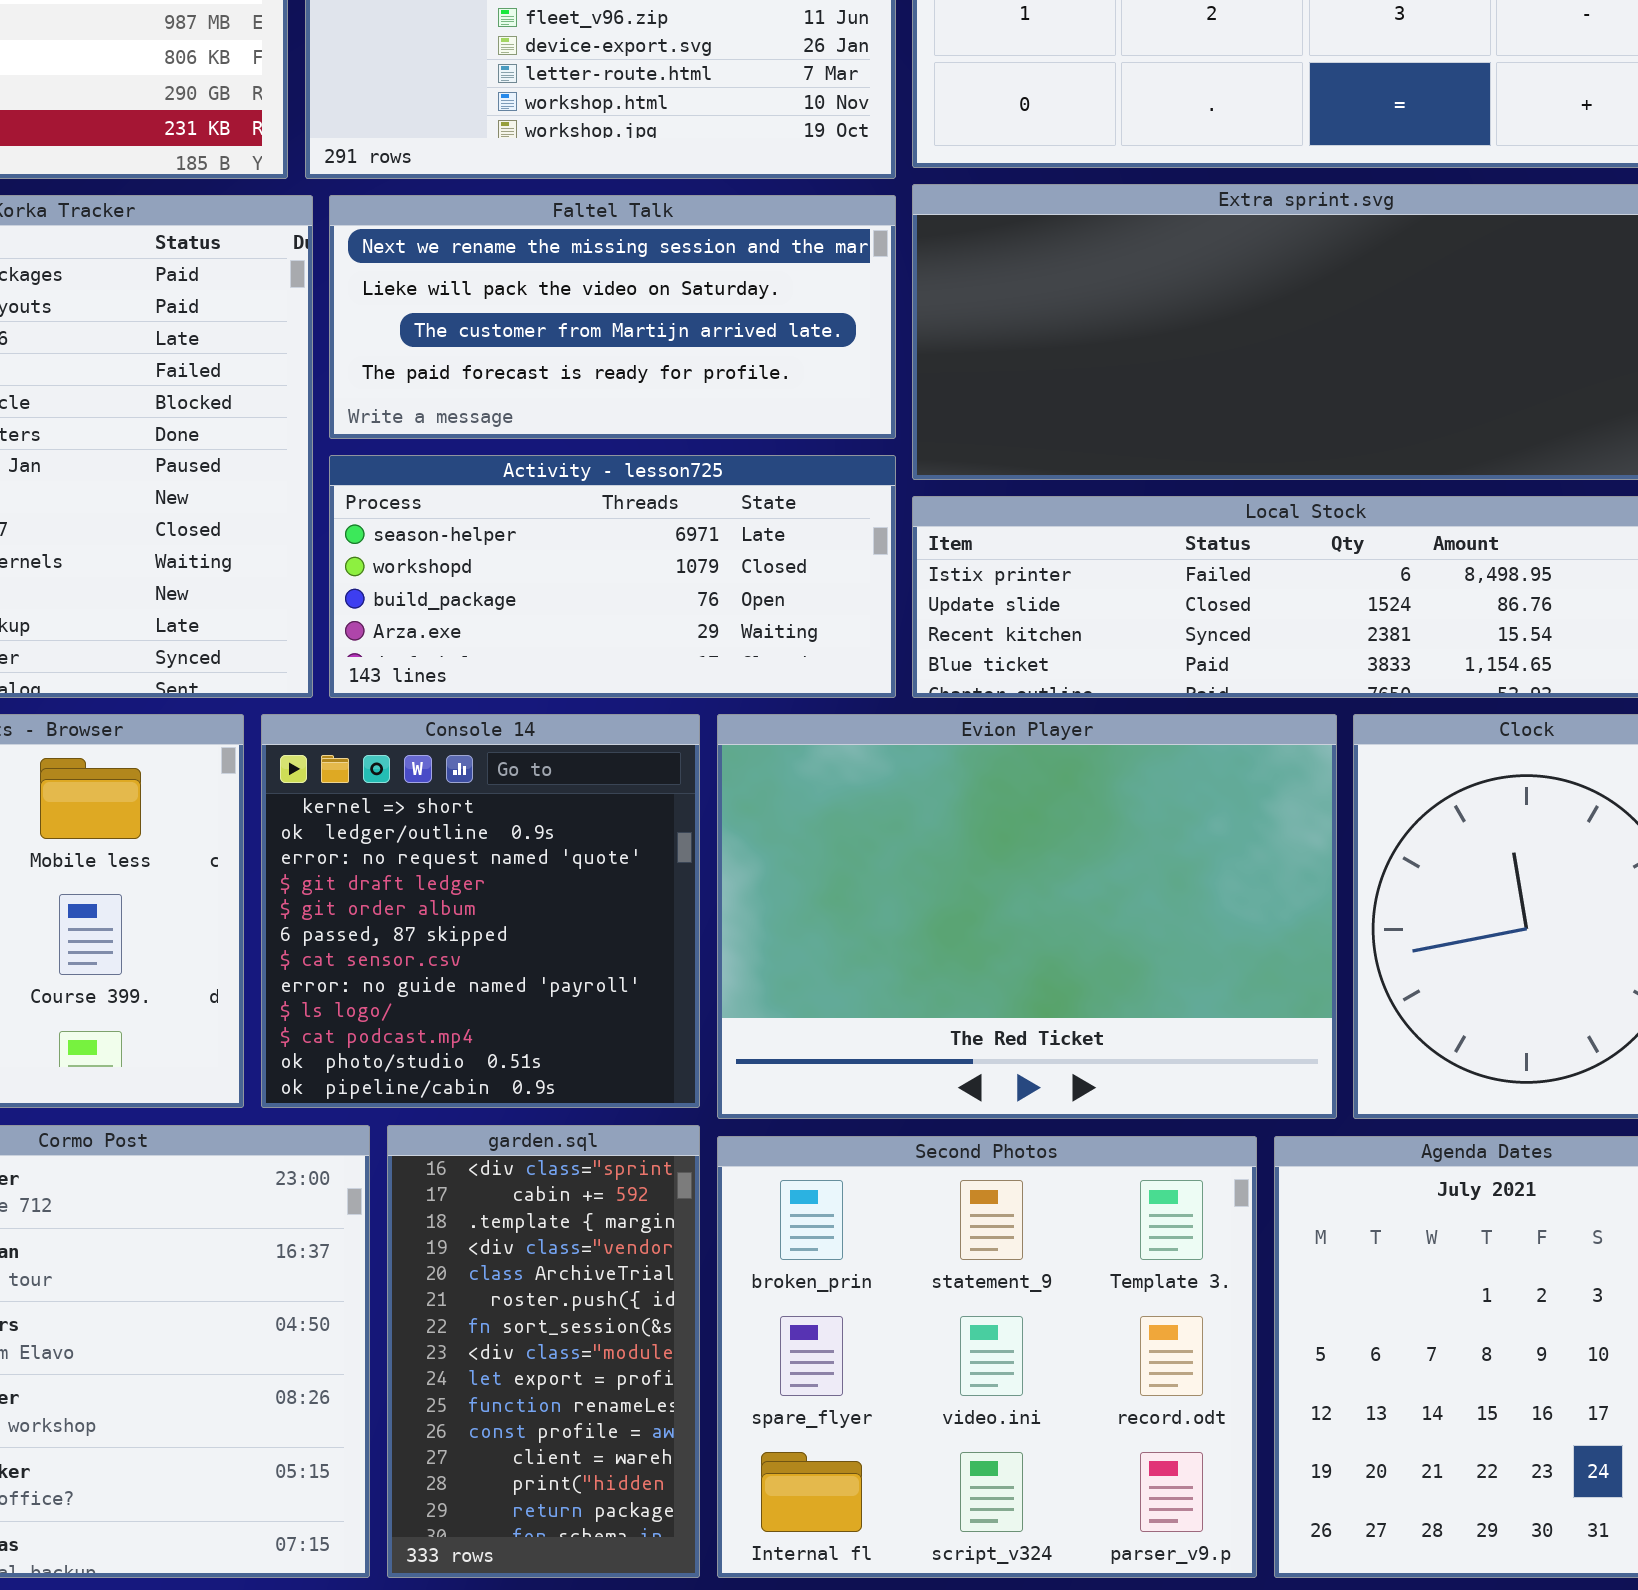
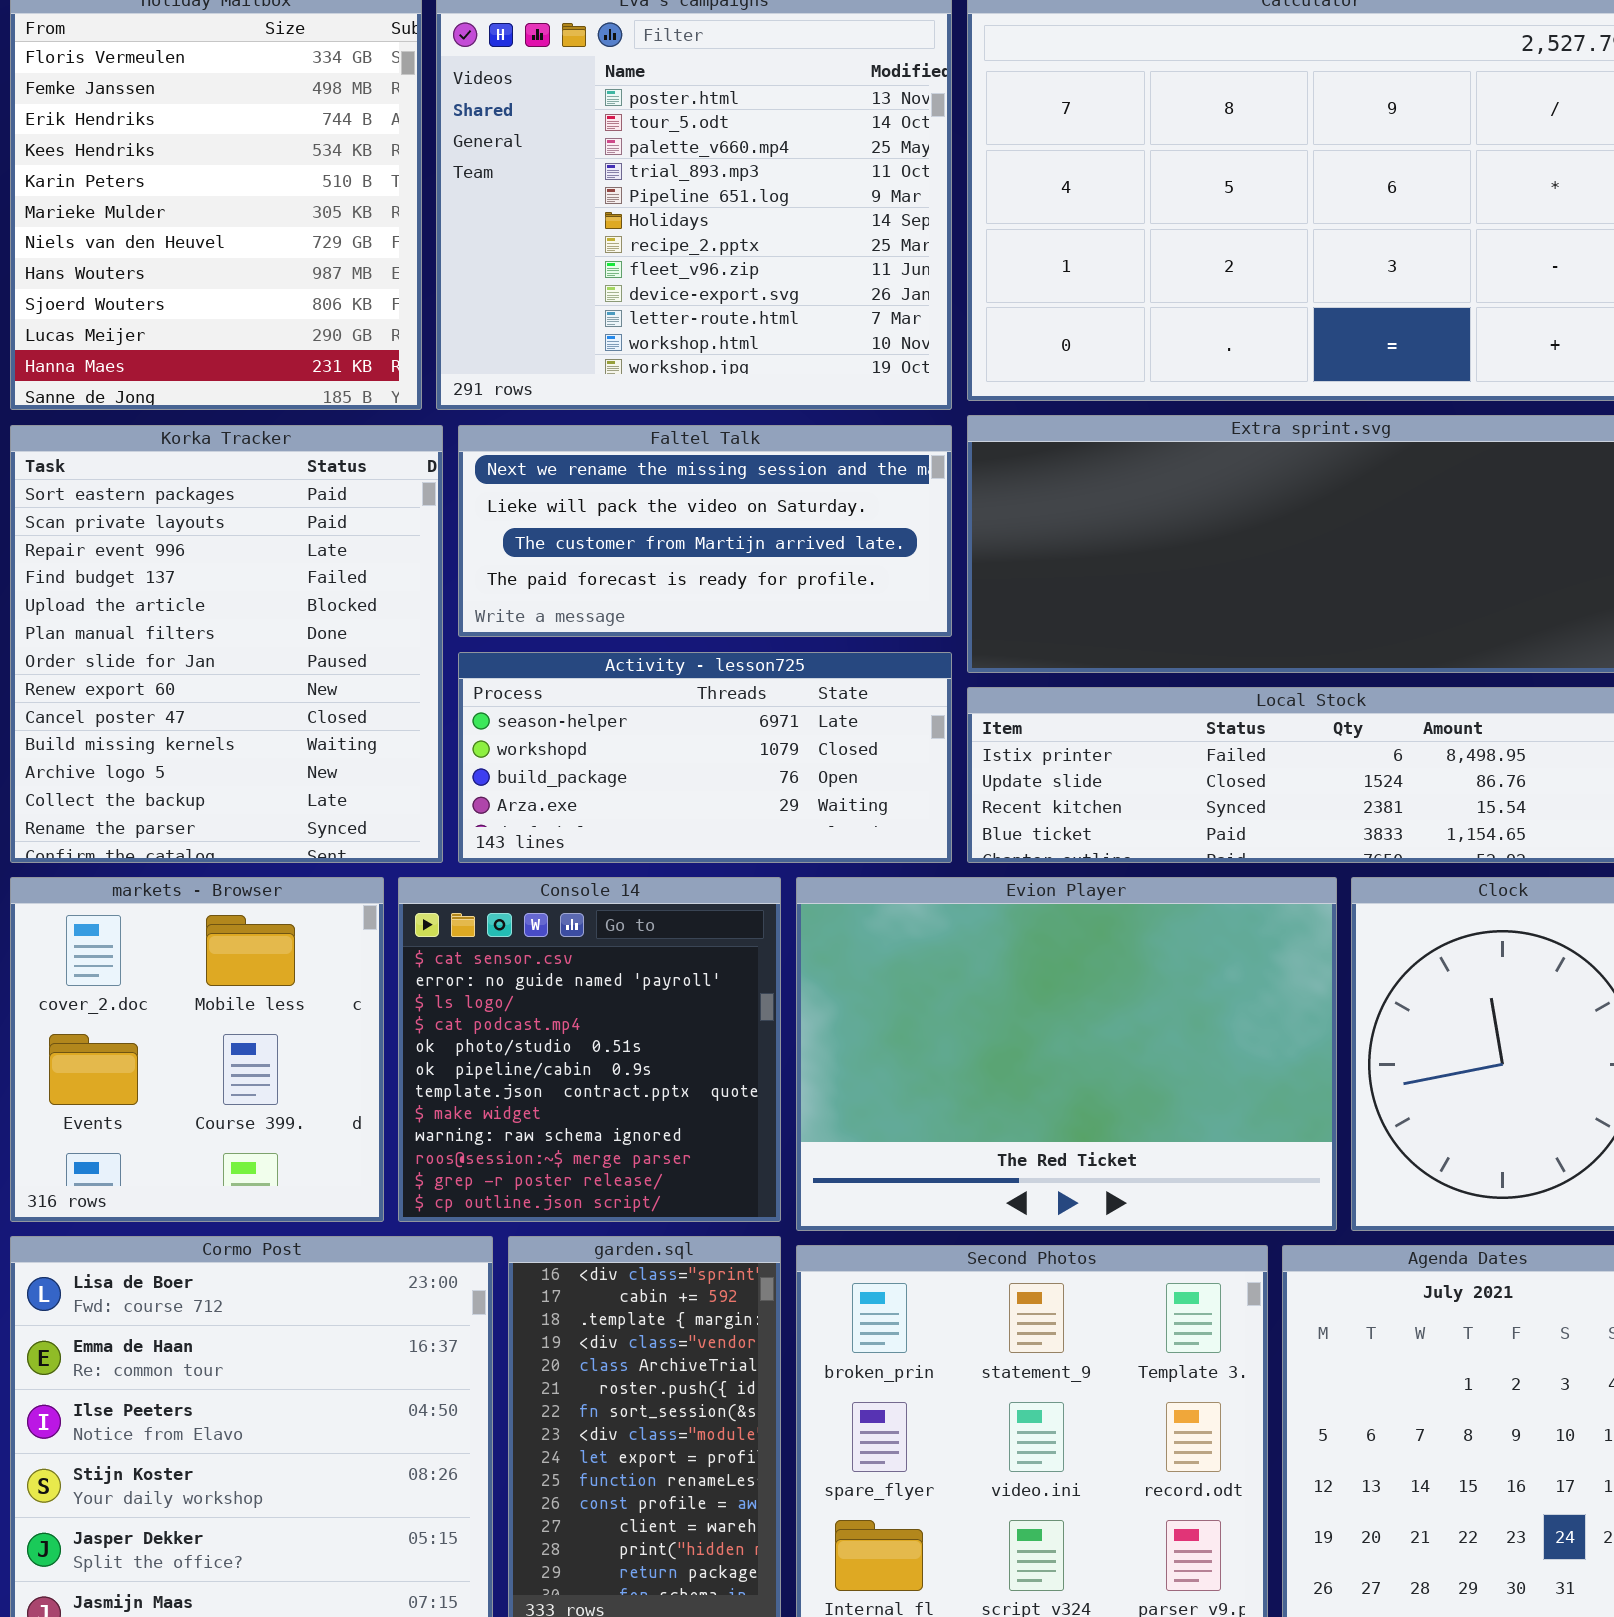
Console 14: [261,714,700,1108] -> [398,877,781,1222], scrolled down 6 rows

